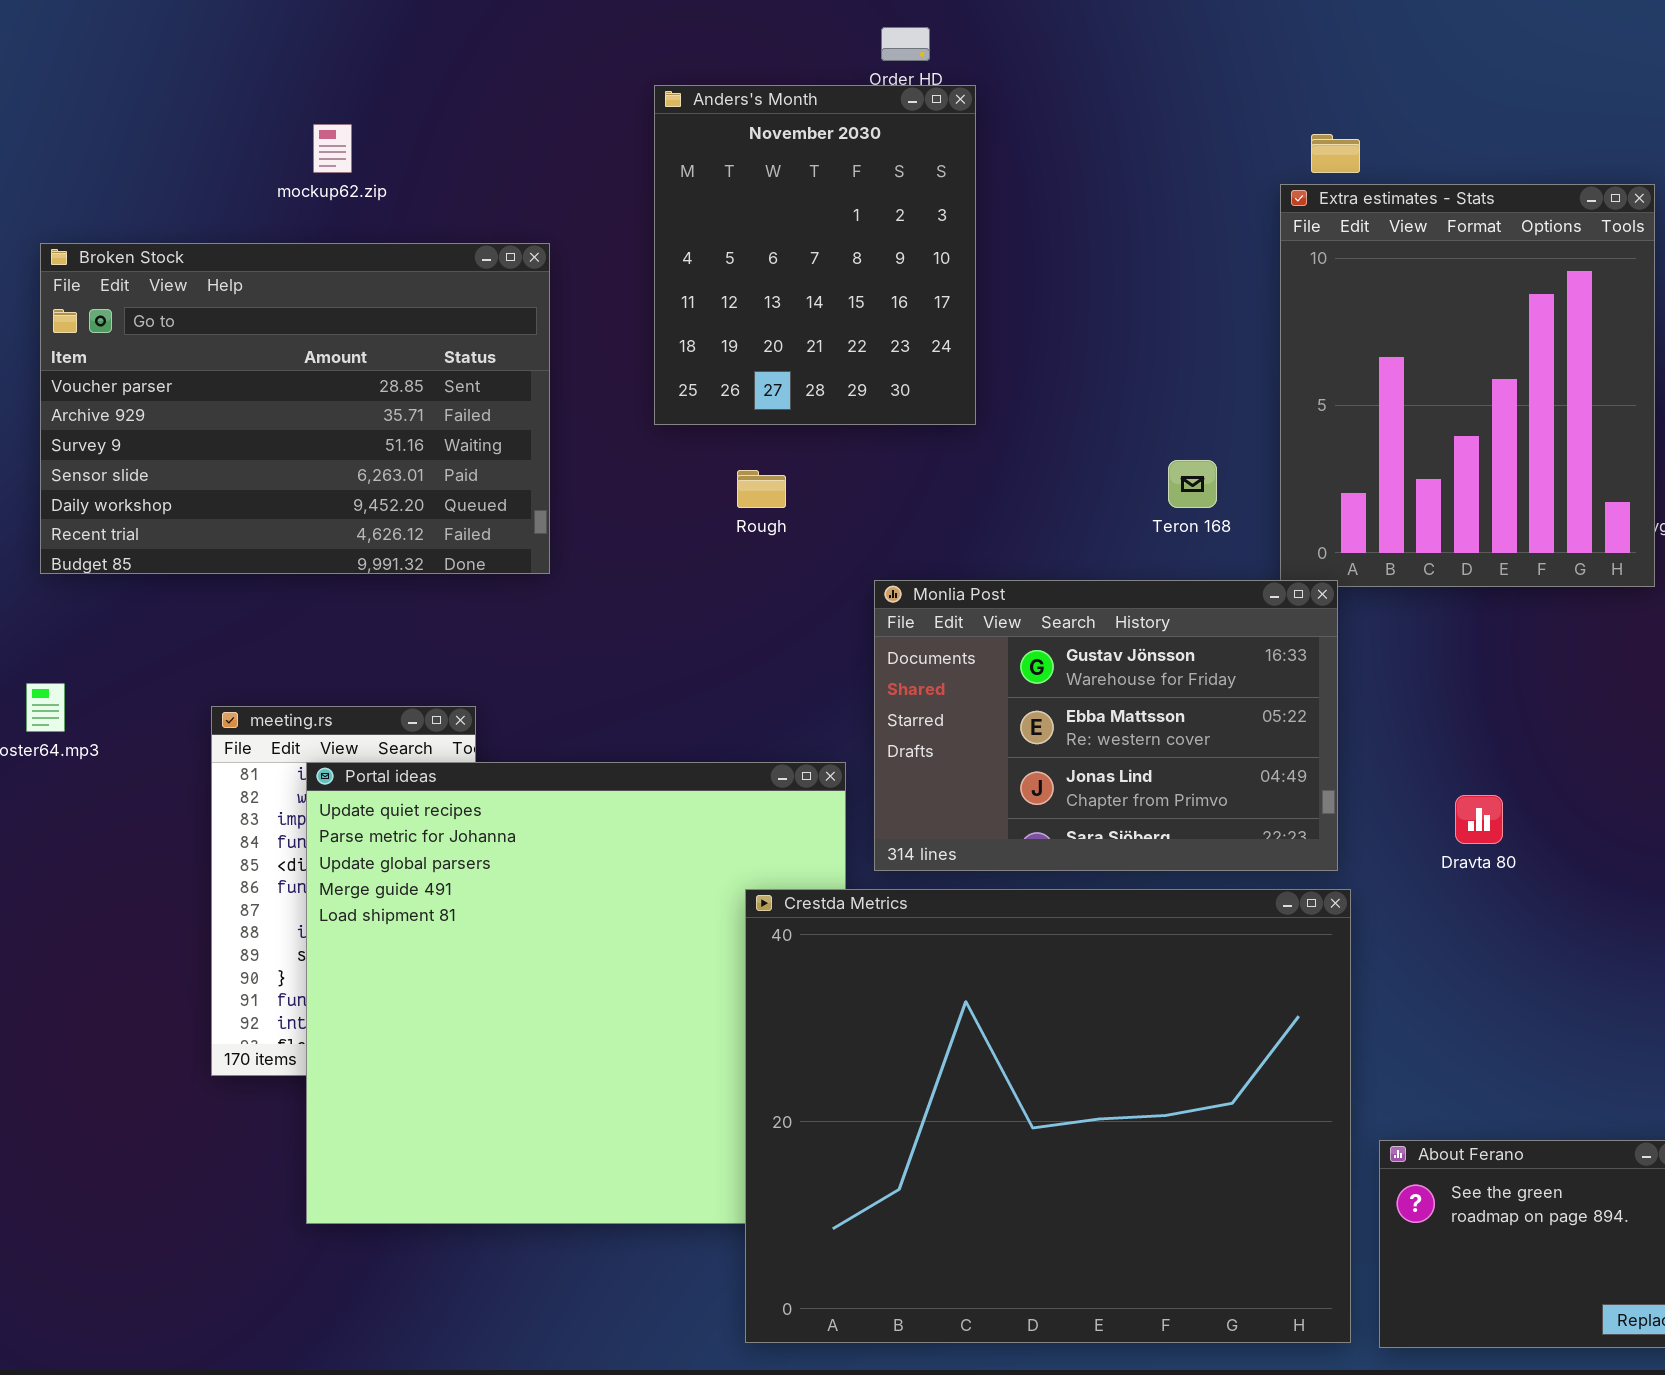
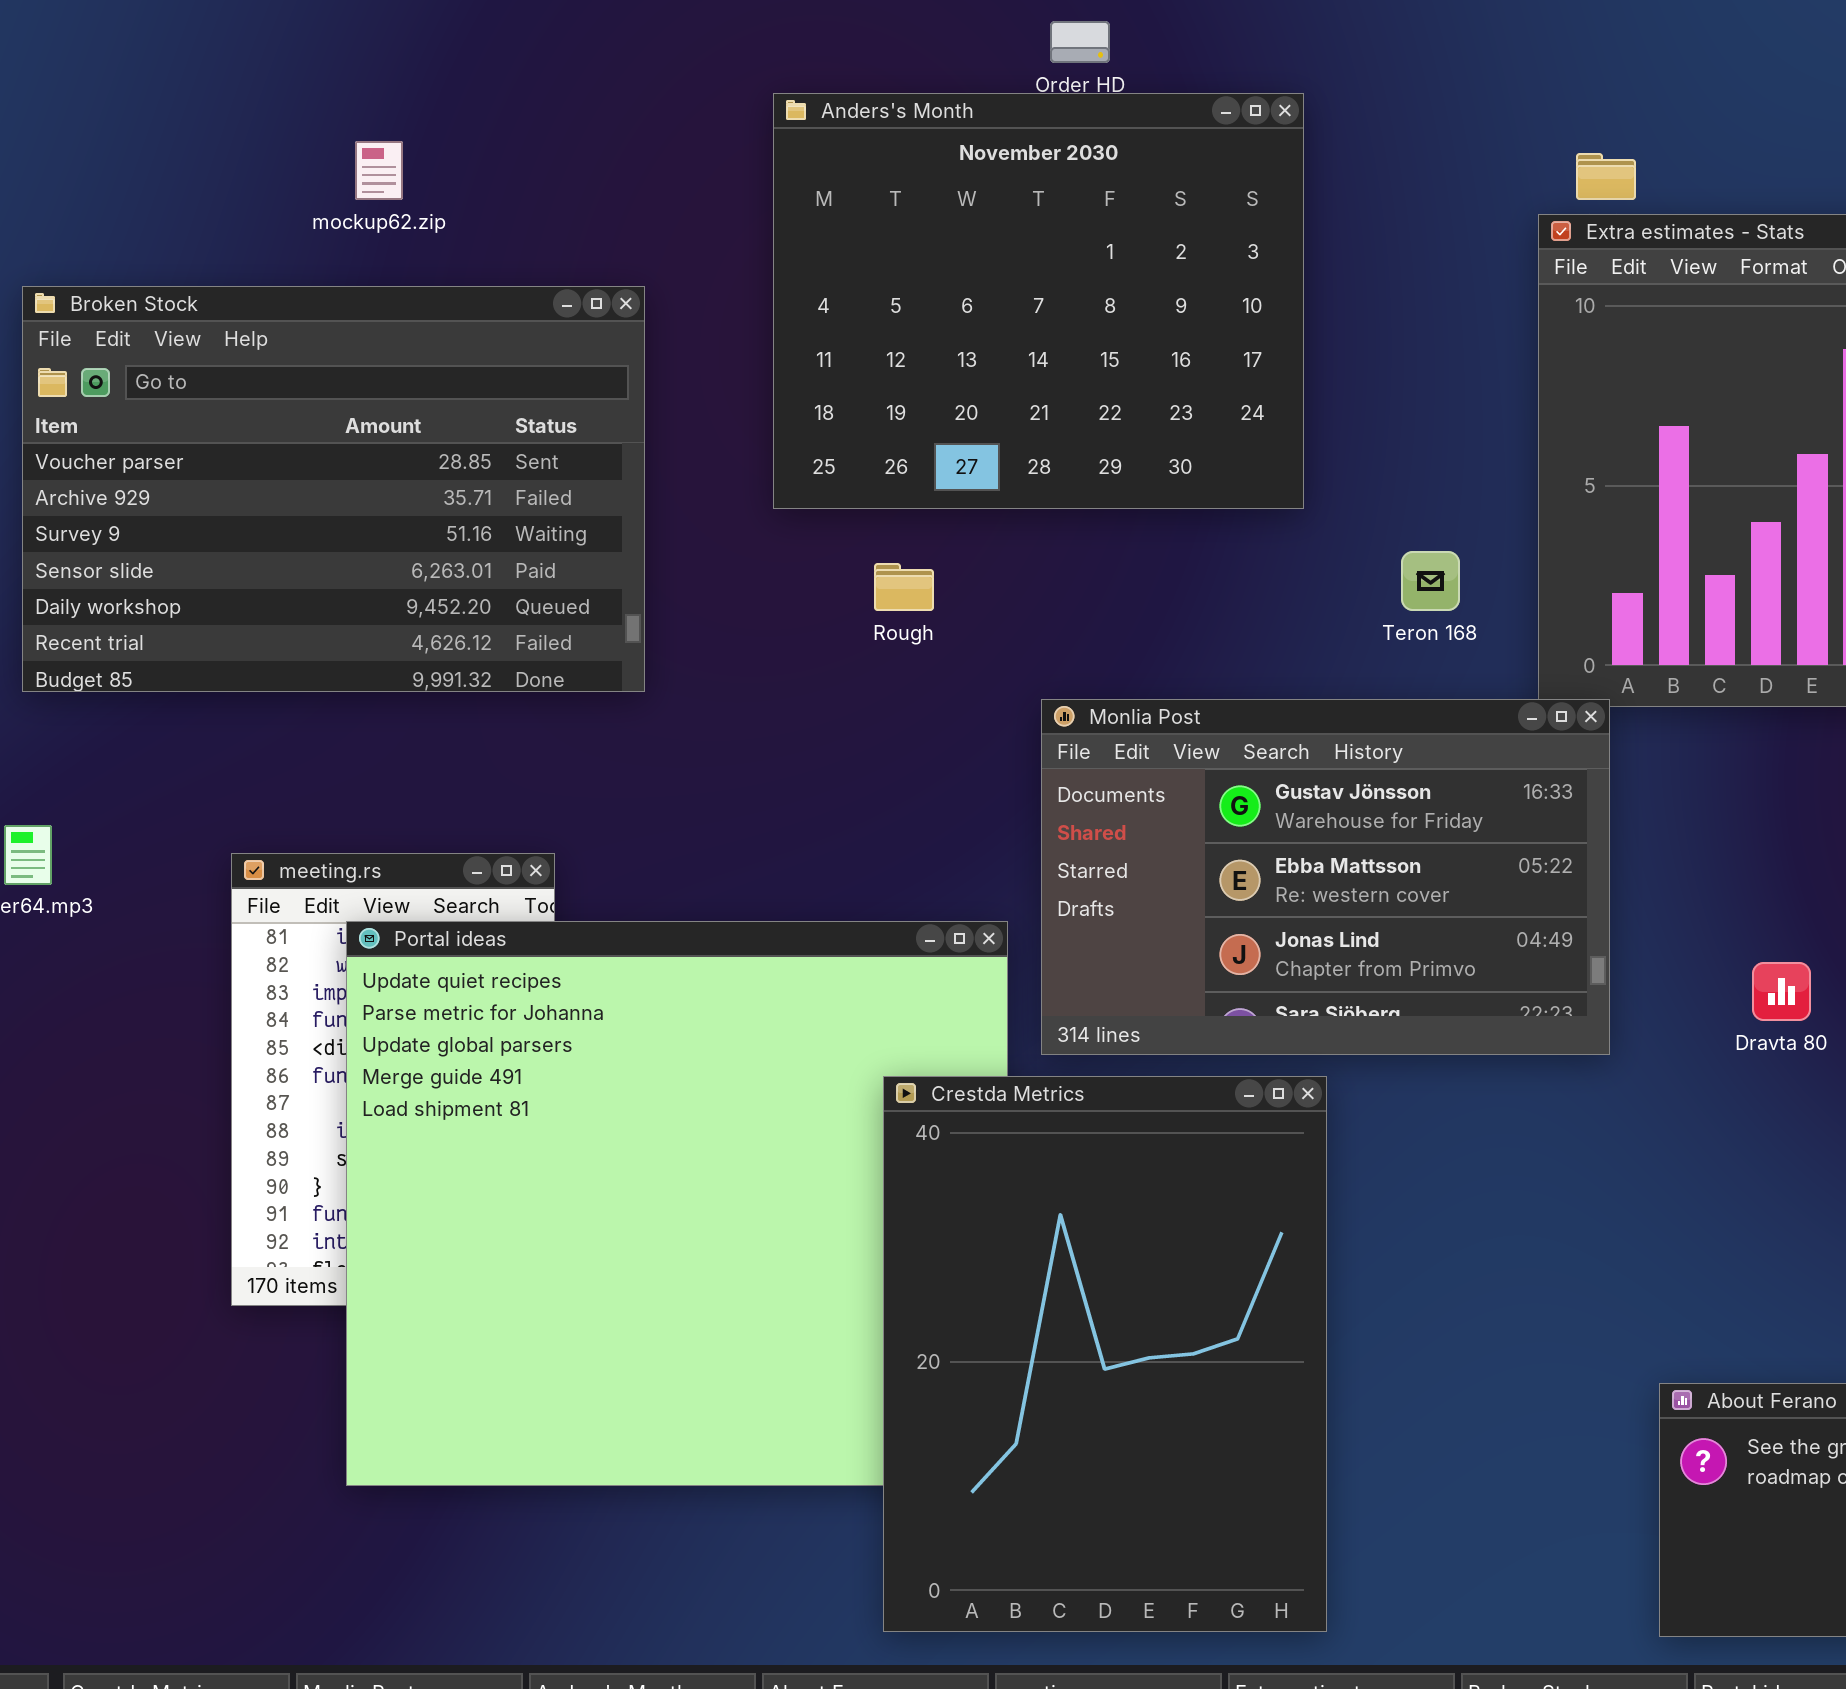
Anders's Month: [654,85,976,425] -> [773,93,1304,509], resized
Crestda Metrics: [745,889,1351,1343] -> [883,1076,1327,1632], resized

